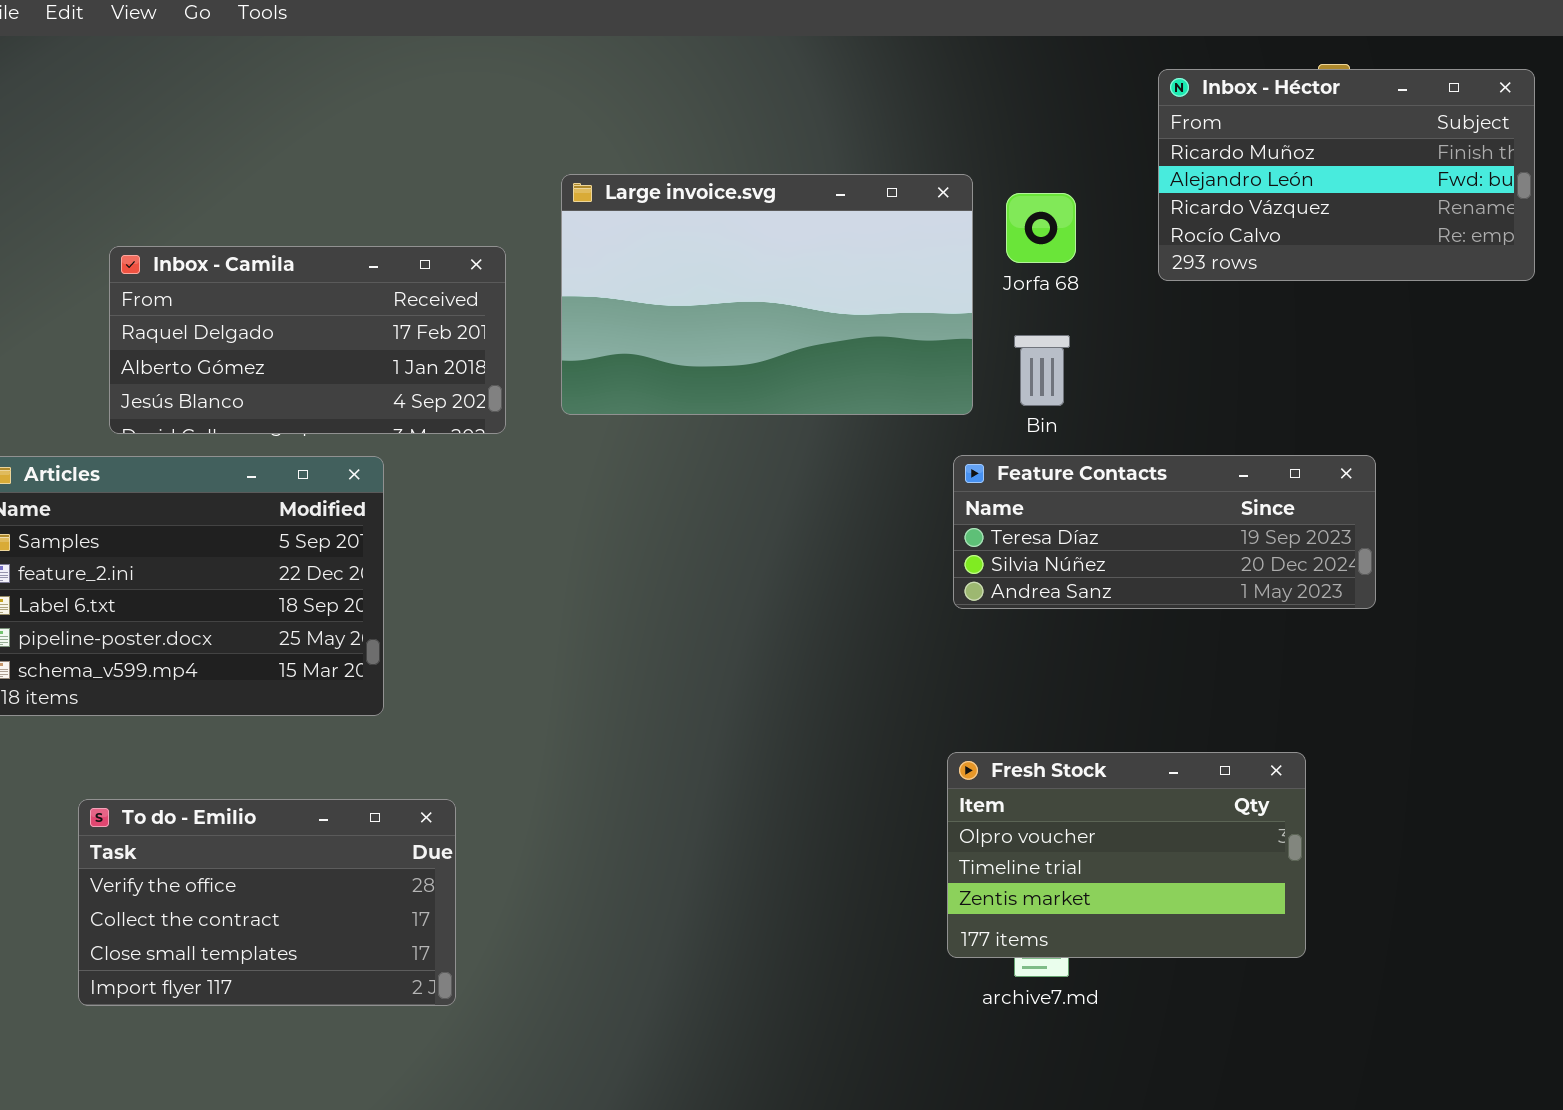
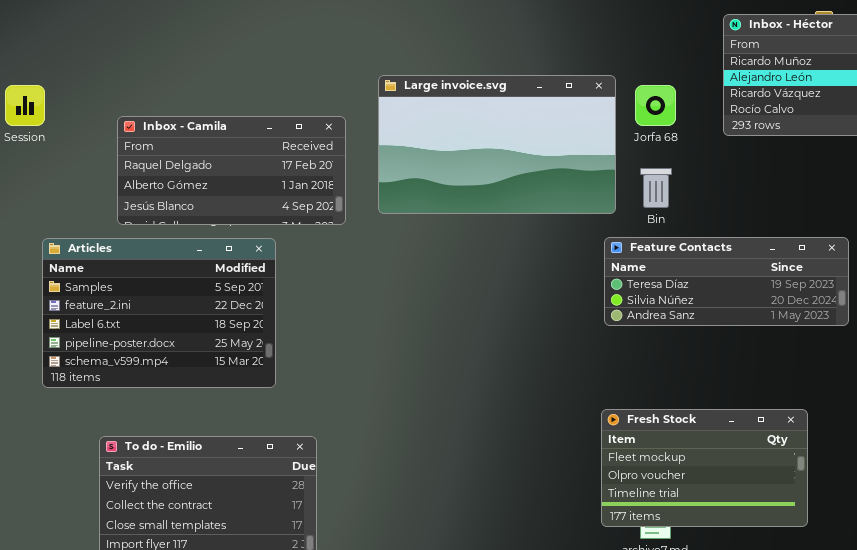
Fresh Stock: [947,752,1306,958] -> [601,409,808,527], scrolled up 1 row

